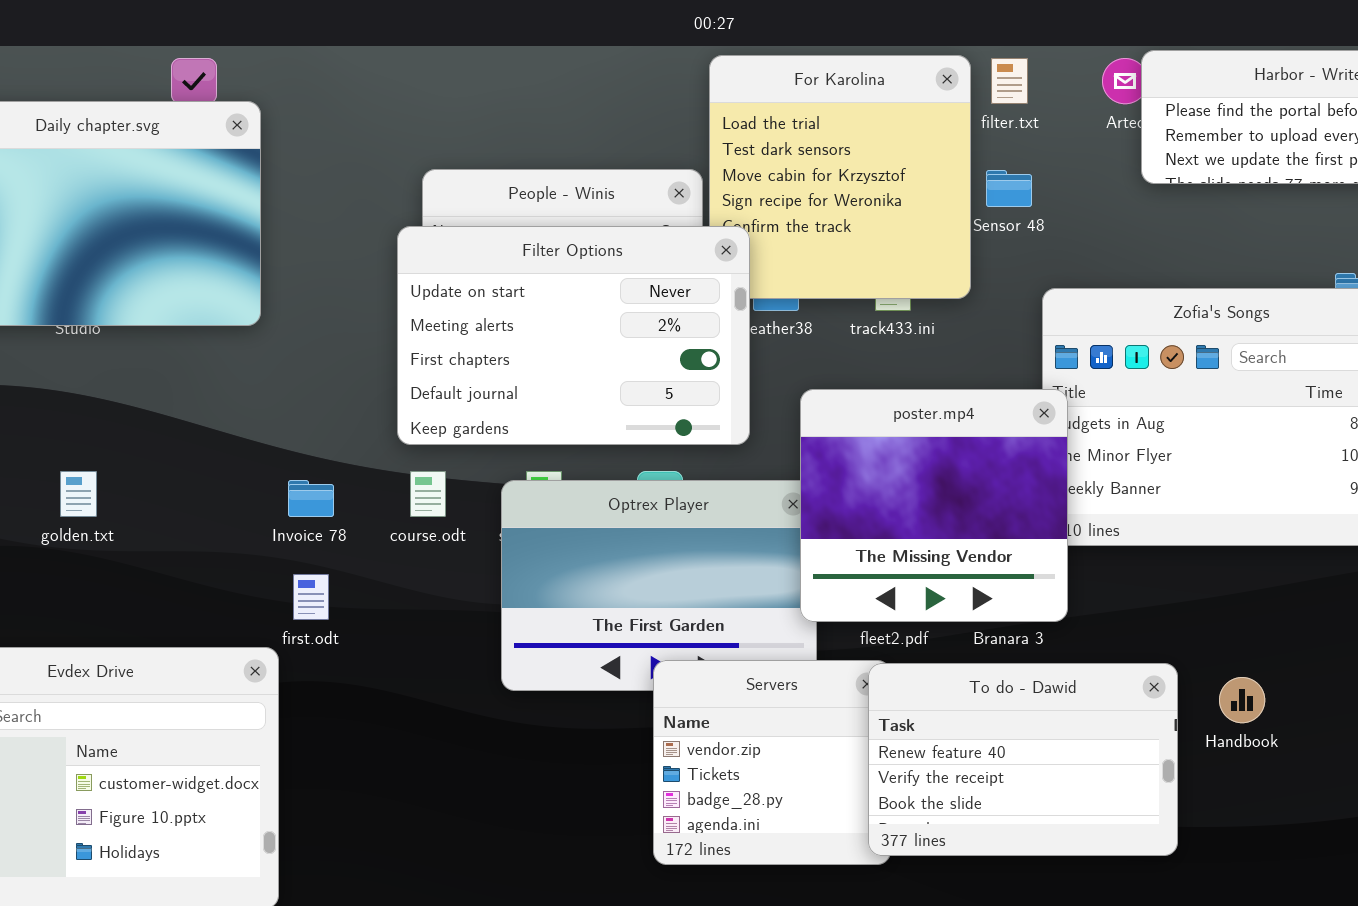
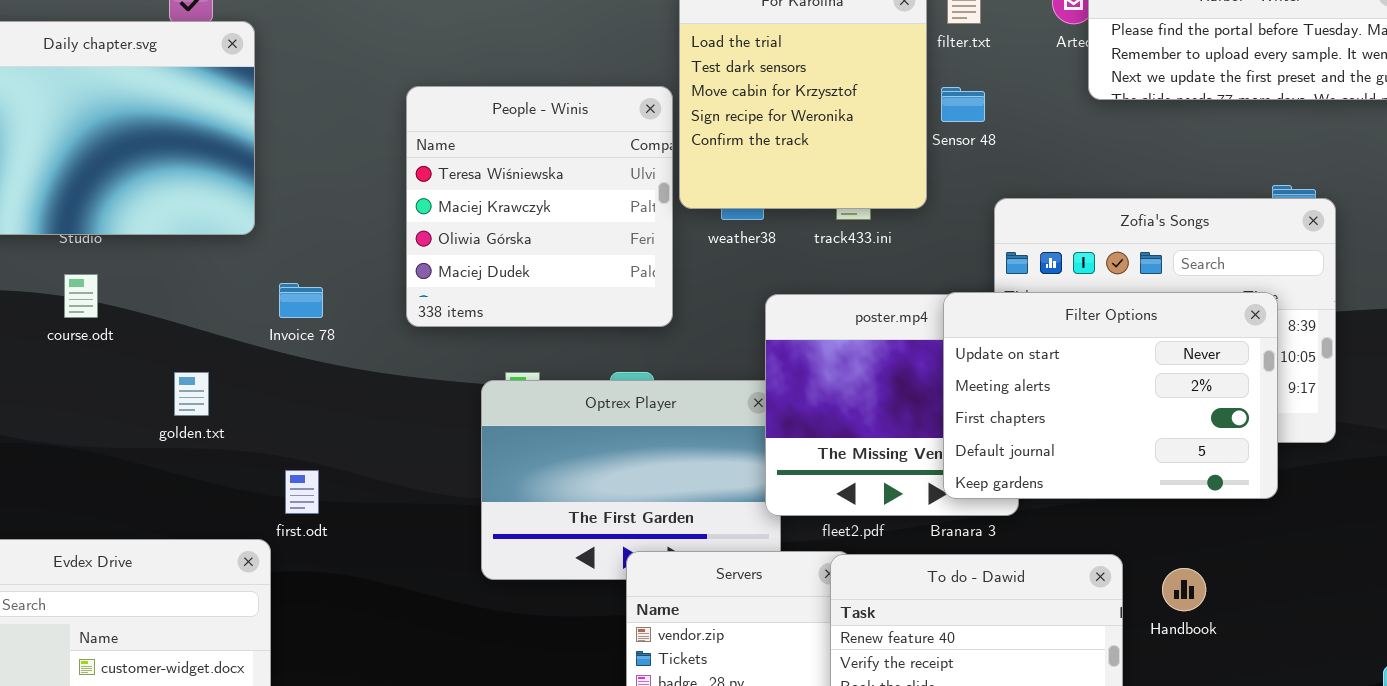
Filter Options: [397,226,750,445] -> [943,292,1278,499], moved
golden.txt: [60,471,97,517] -> [174,372,209,416], moved
course.odt: [410,471,446,517] -> [64,274,98,318], moved
Invoice 78: [288,480,334,517] -> [279,283,323,318], moved

